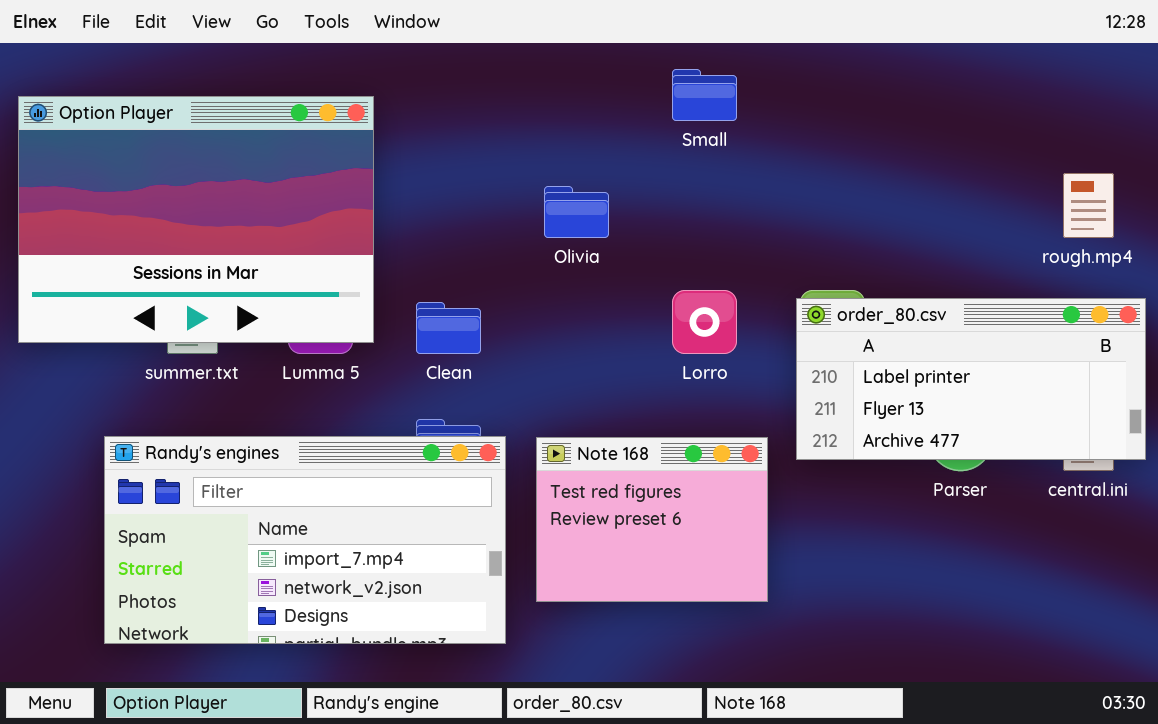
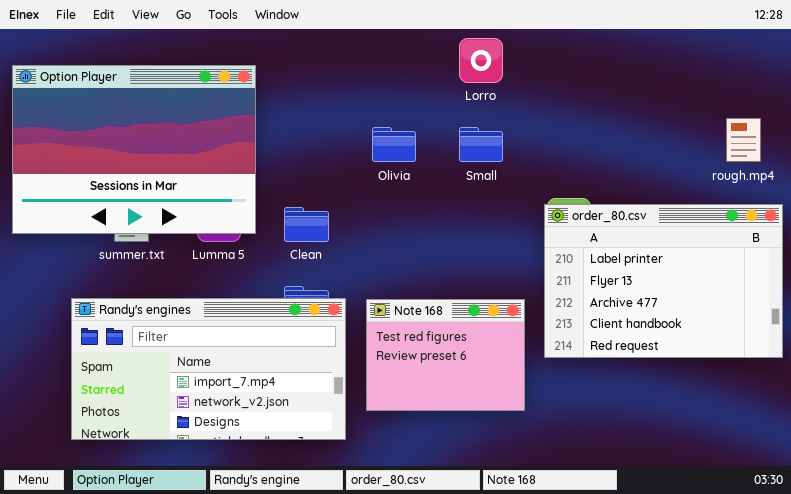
Small: [672,69,737,121] -> [459,127,503,162], moved
Lorro: [672,290,737,354] -> [459,38,503,83], moved
order_80.csv: [796,298,1146,460] -> [544,204,783,358], resized

